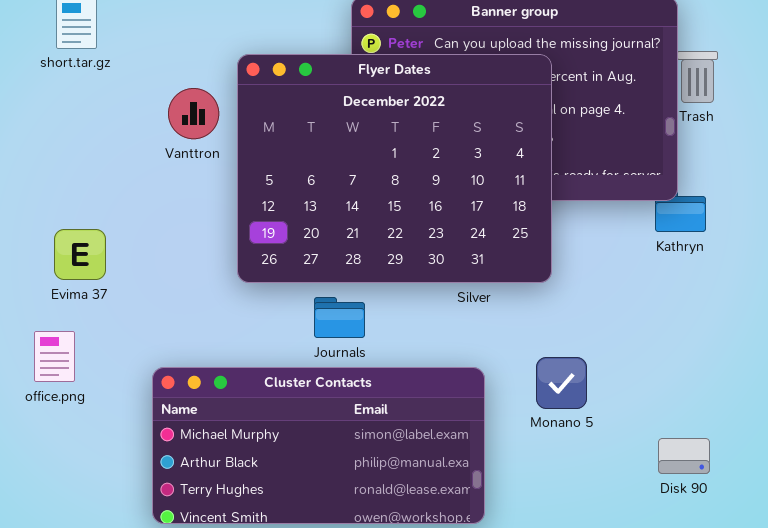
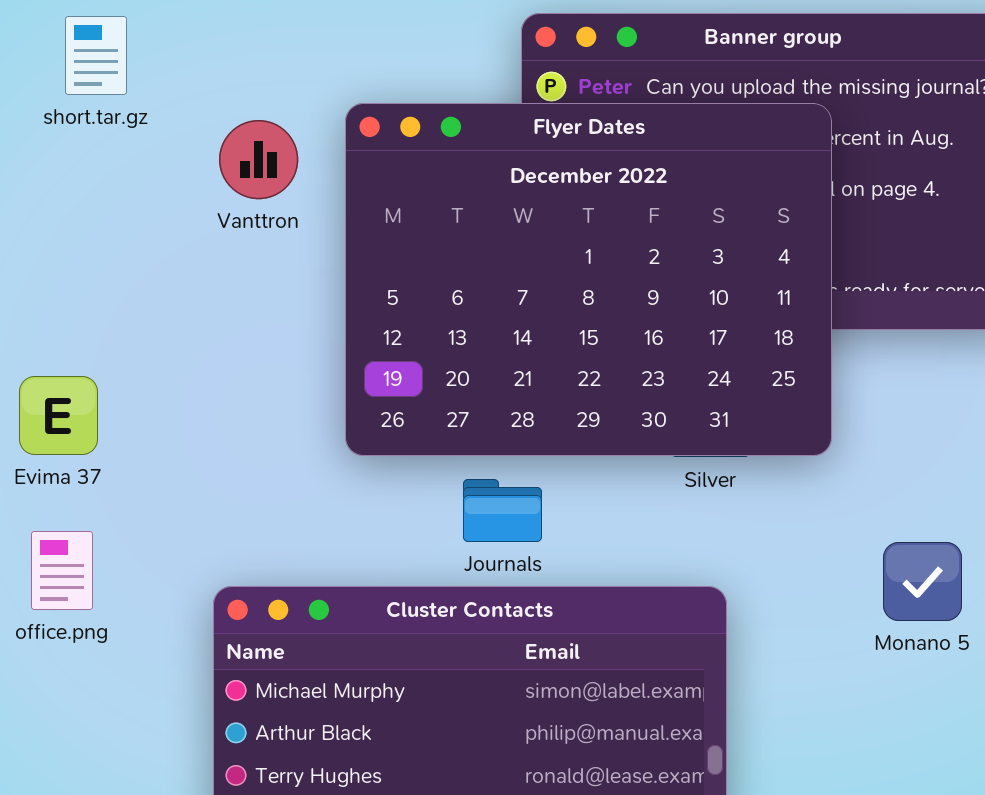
Vanttron: [168,88,219,139] -> [219,120,298,199], moved
Evima 37: [54,229,106,280] -> [19,376,98,455], moved
Monano 5: [536,357,587,409] -> [883,542,962,621], moved

